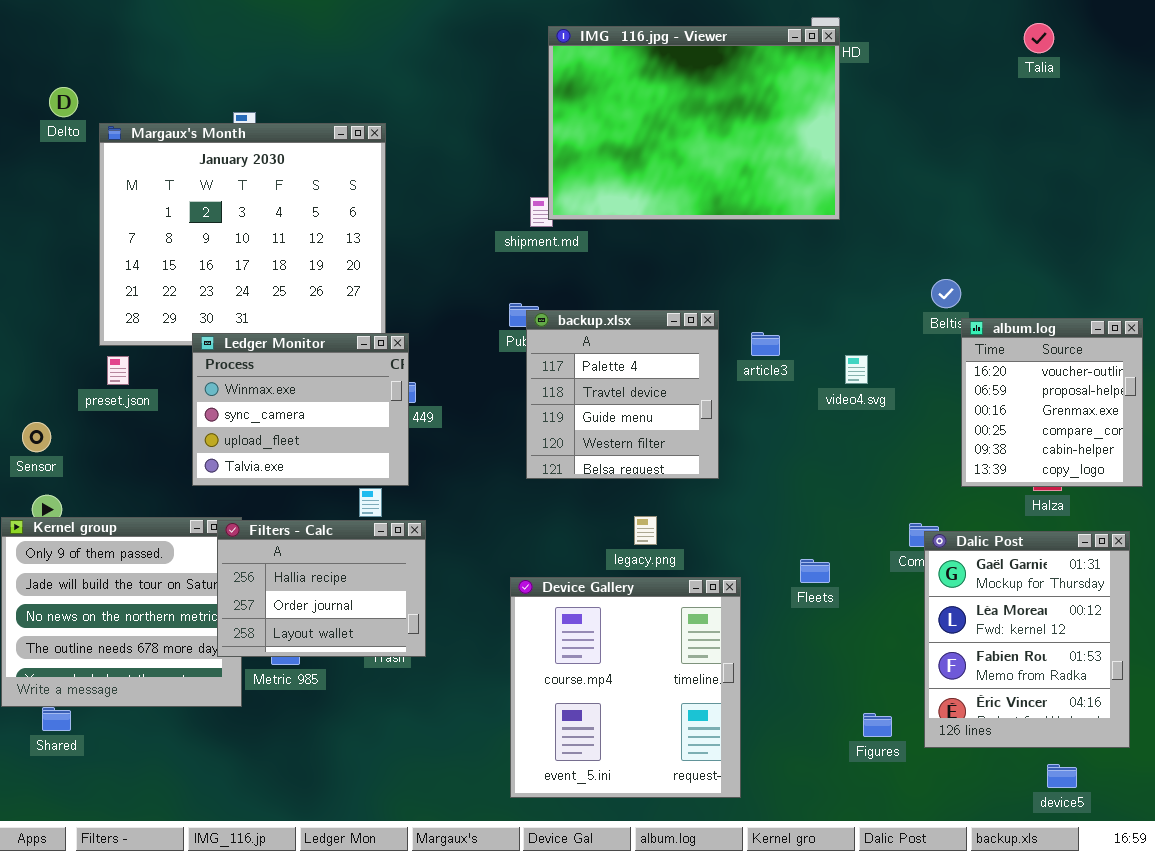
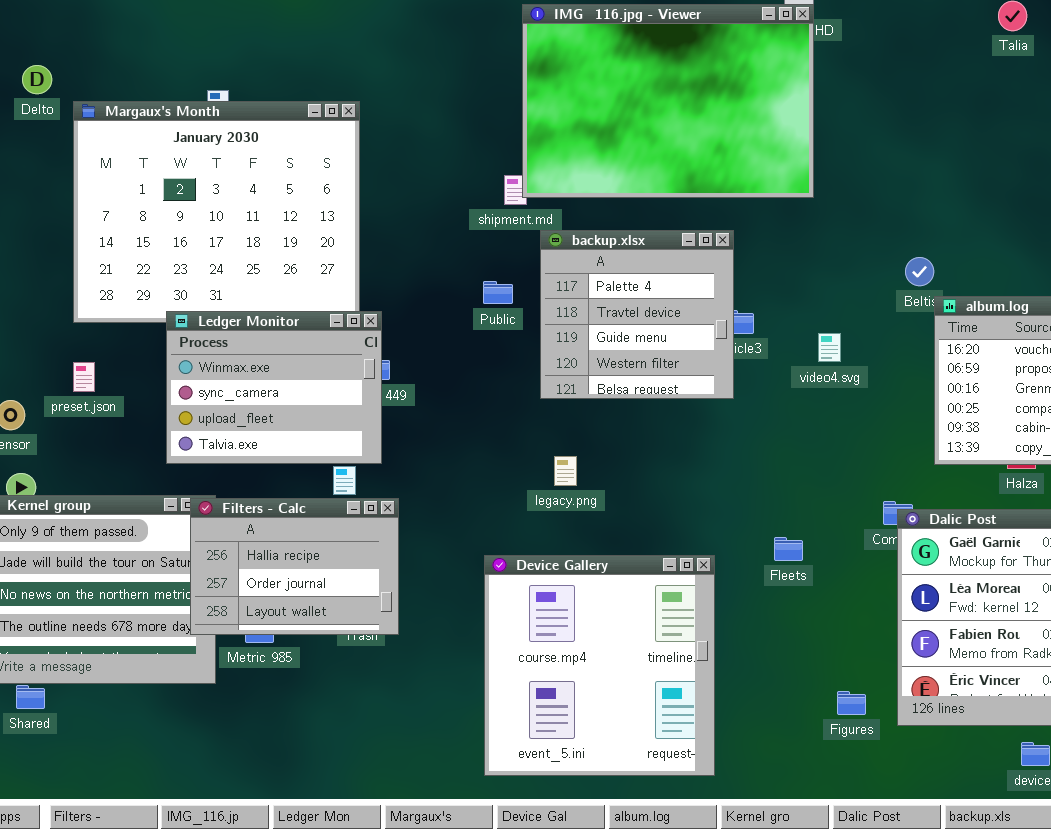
backup.xlsx: [526,310,719,479] -> [540,230,734,399], moved
preset.json: [107,356,129,385] -> [73,362,95,392], moved
legacy.png: [634,516,657,545] -> [554,456,577,486], moved

